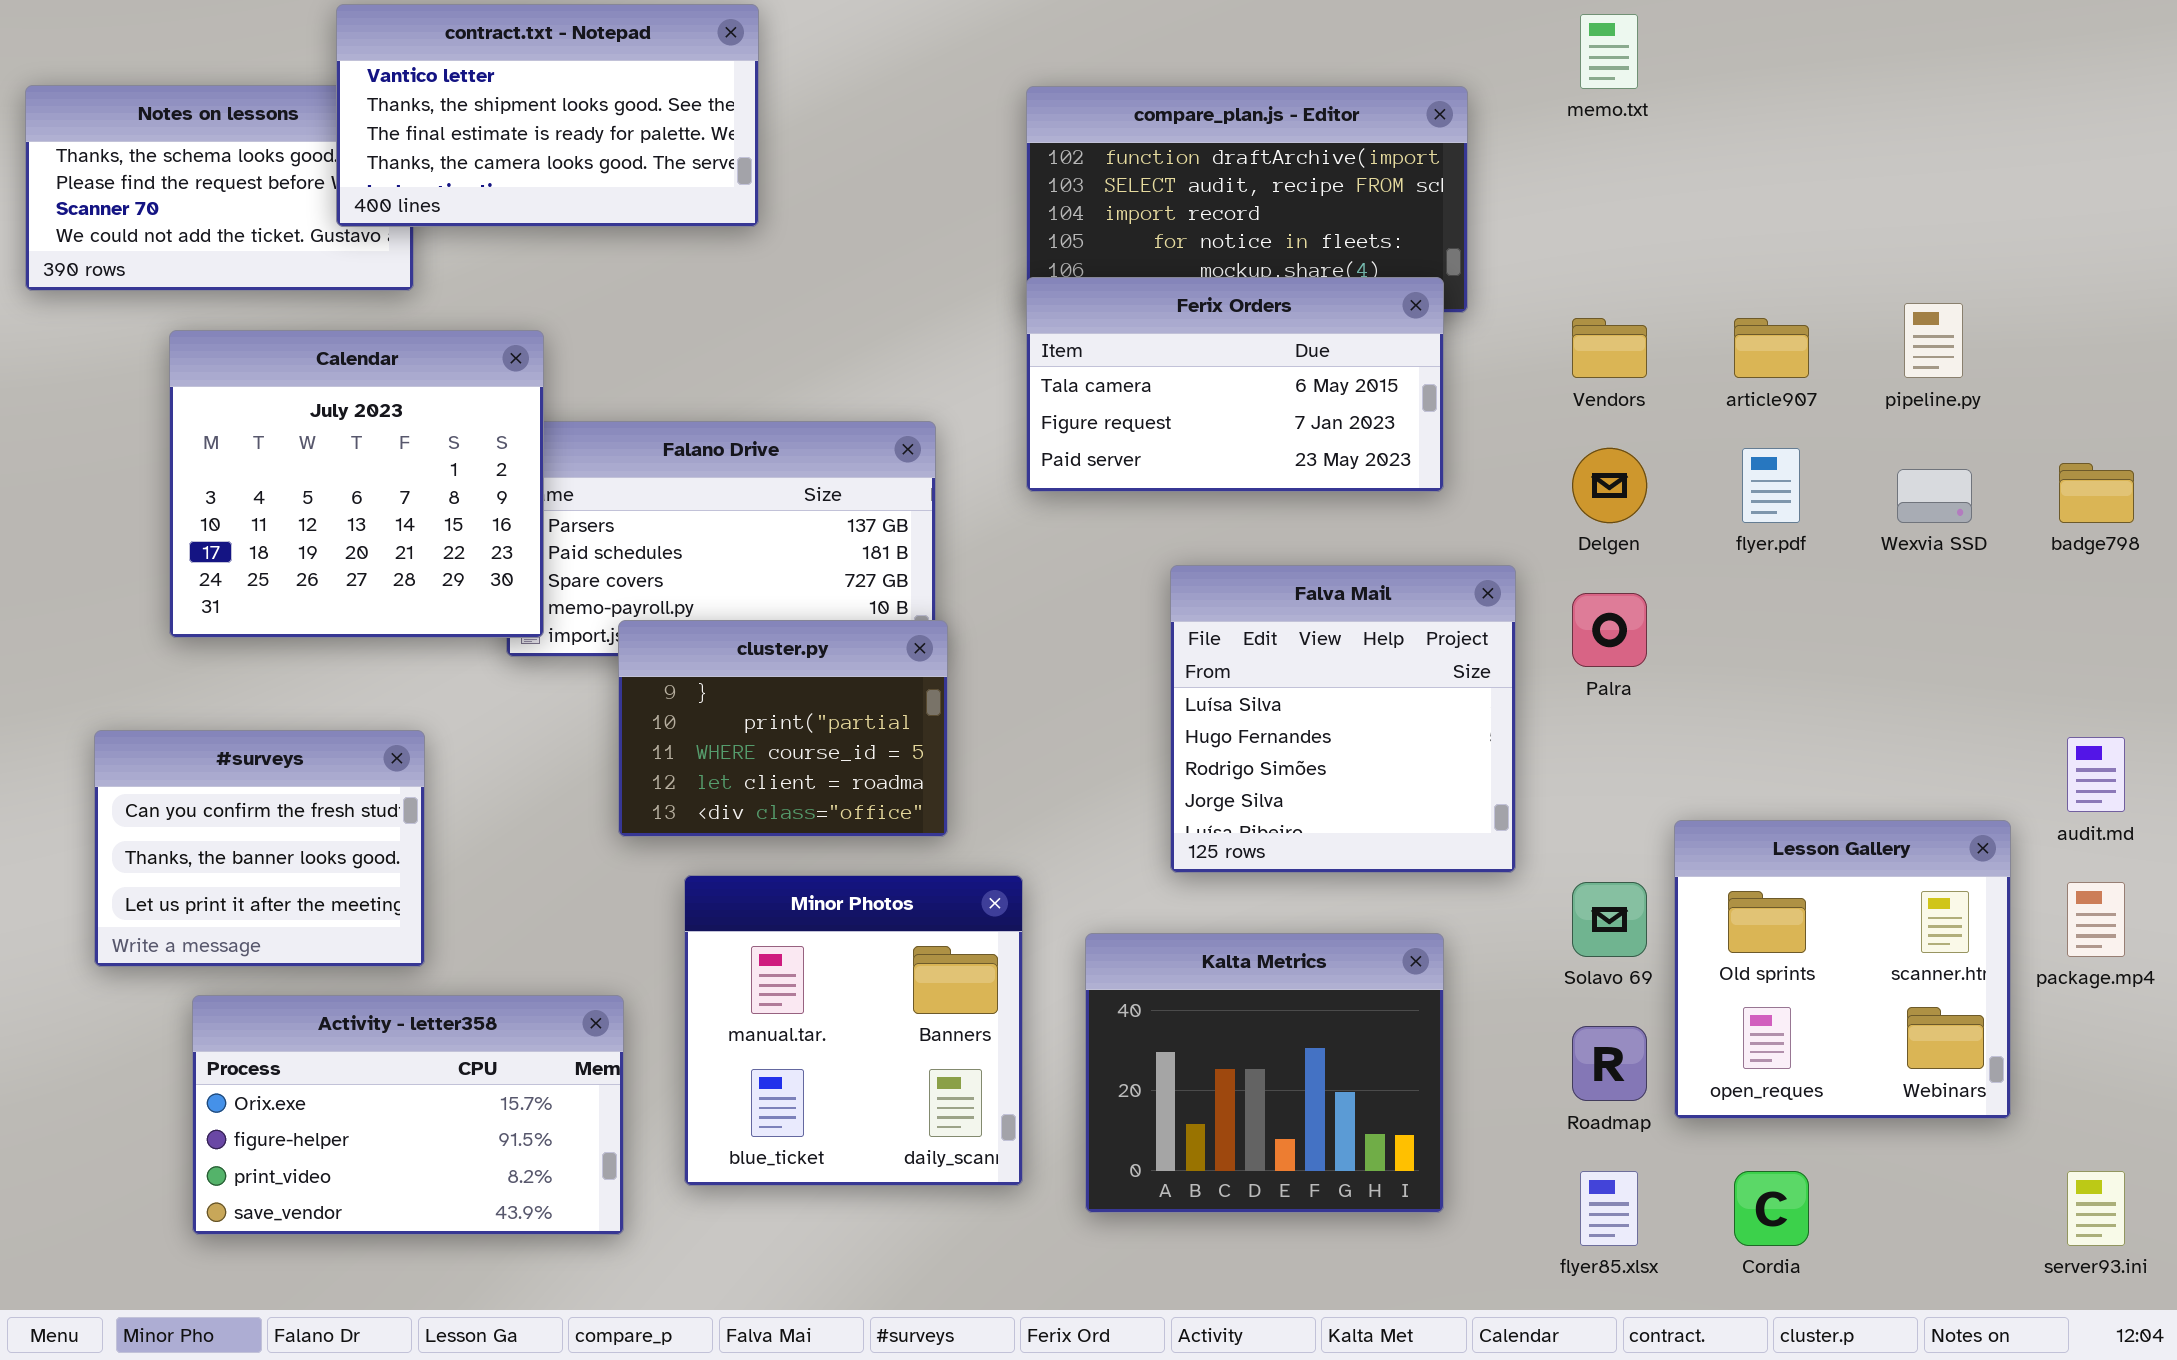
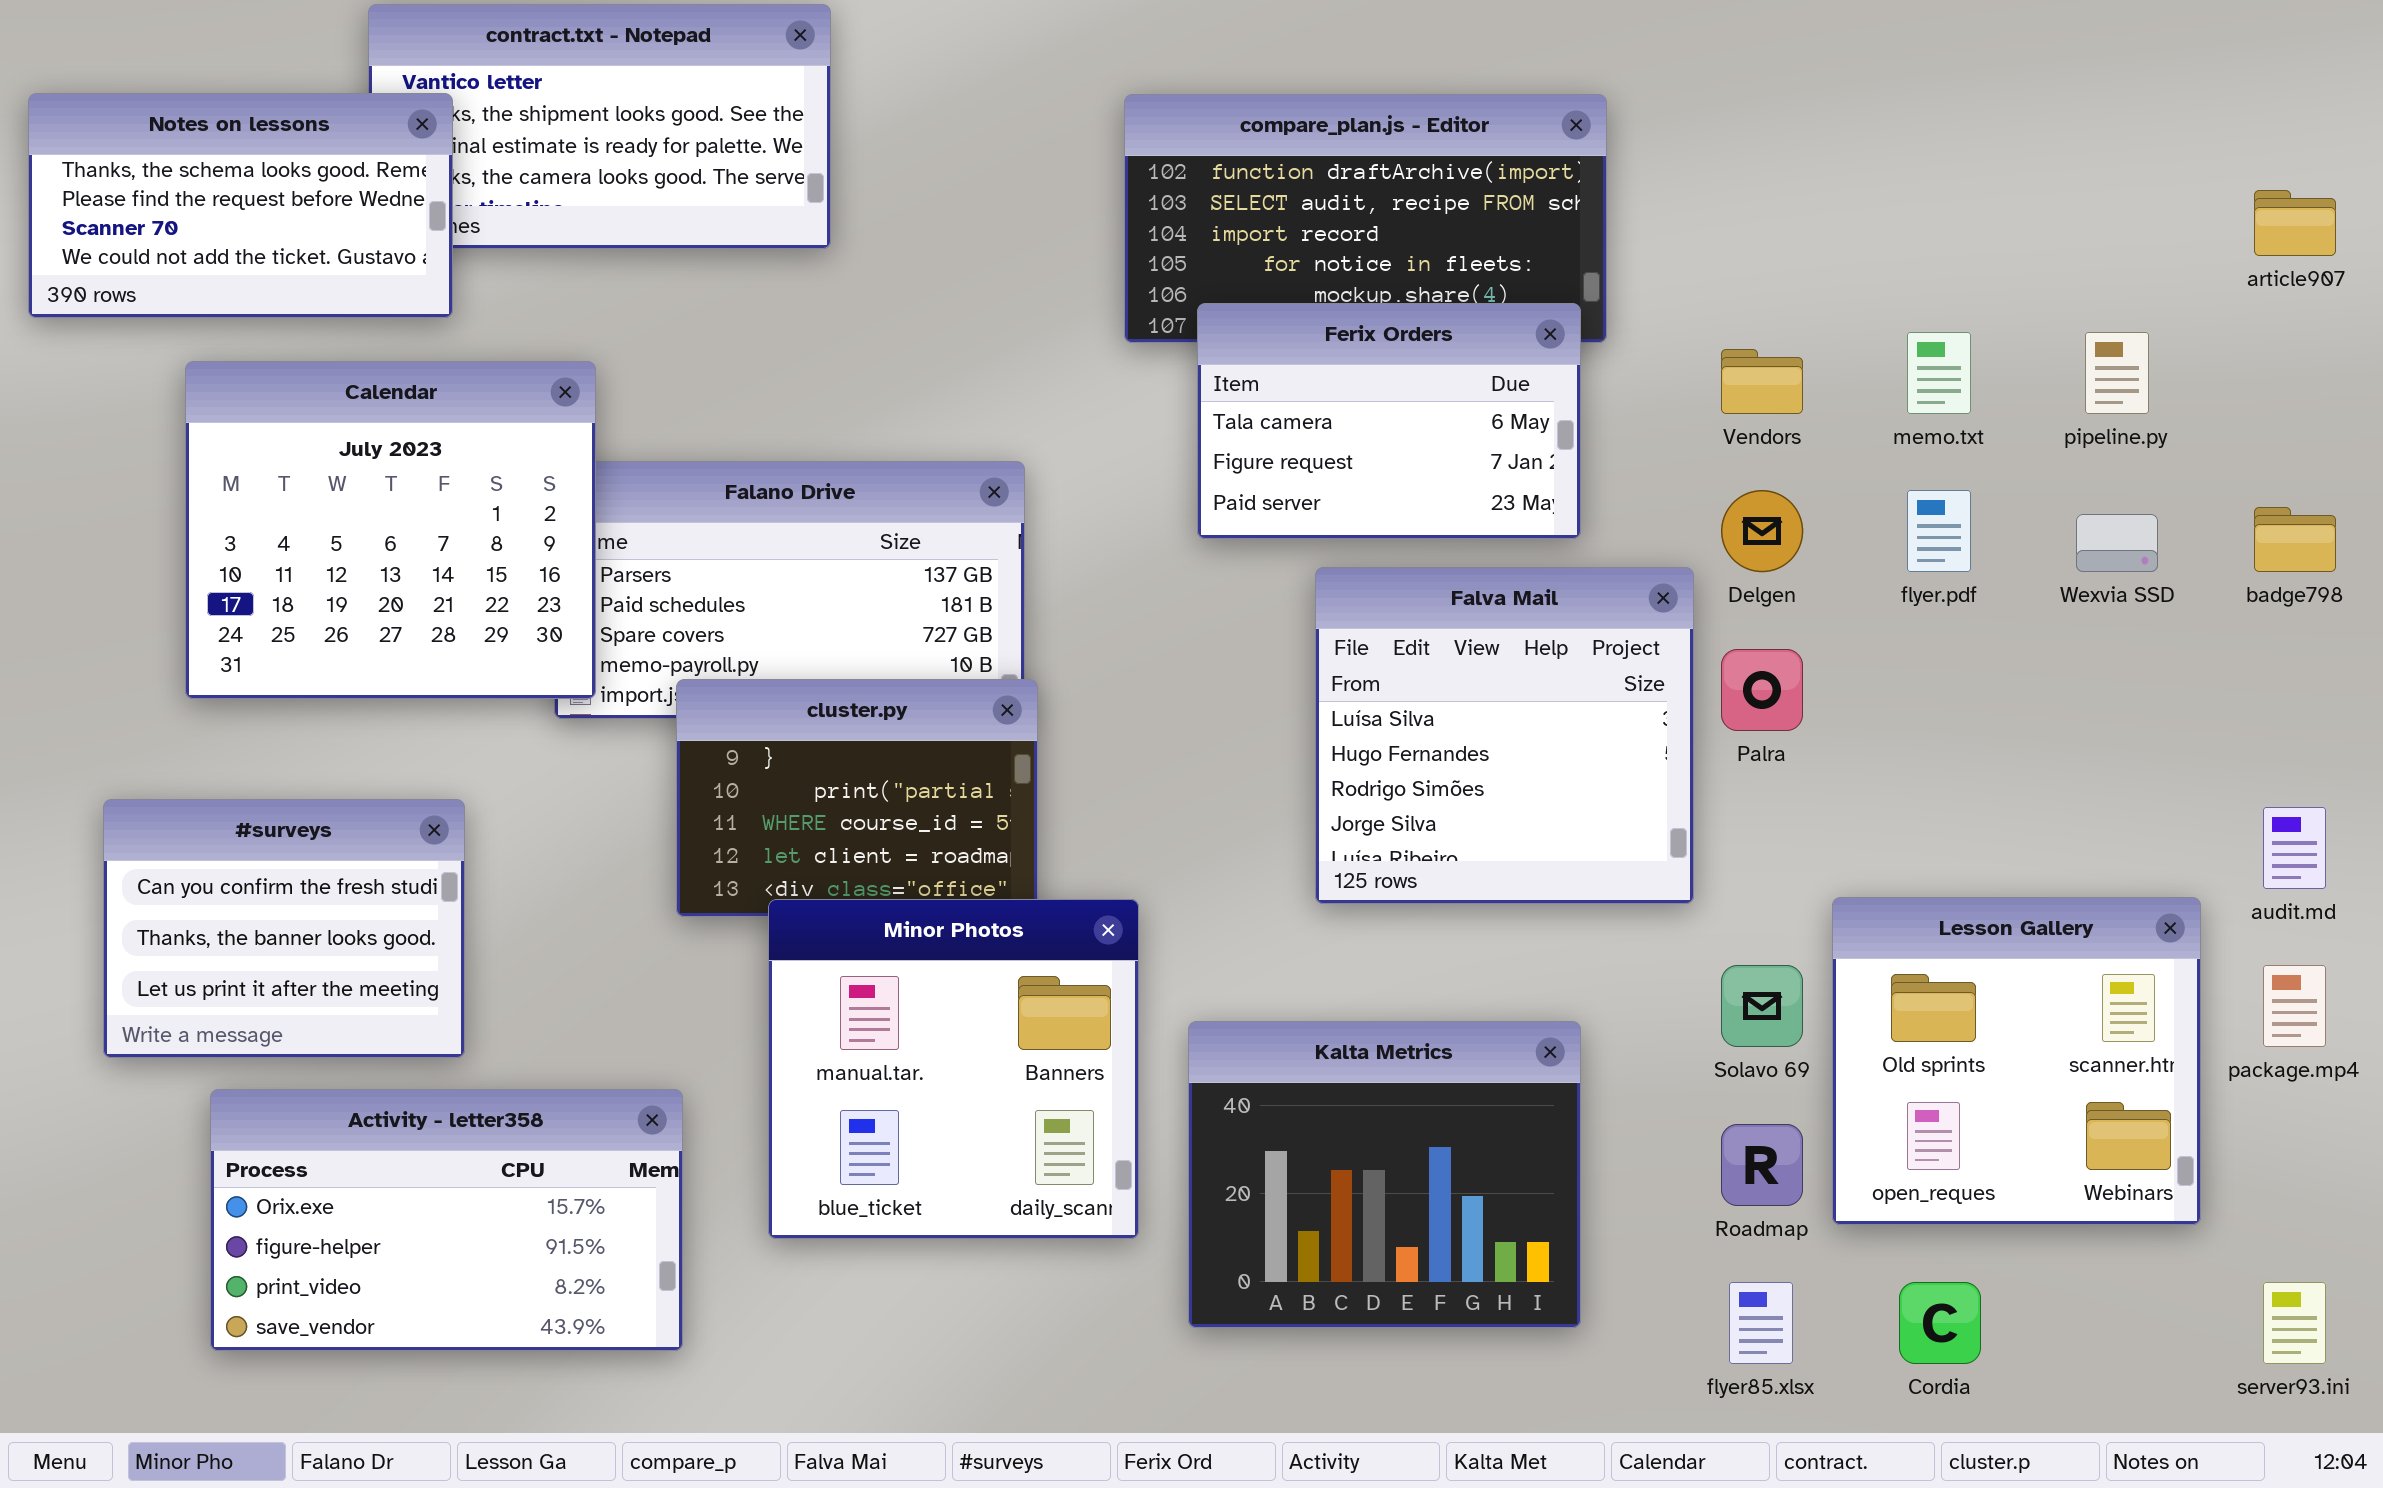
memo.txt: [1580,14,1638,89] -> [1907,332,1971,414], moved
Notes on lessons: [25,85,414,291] -> [28,93,453,318], raised
Ferix Orders: [1026,277,1444,492] -> [1197,303,1581,539], resized
article907: [1734,318,1809,378] -> [2254,190,2336,256], moved
Falva Mail: [1170,565,1516,873] -> [1315,567,1694,904], moved
Minor Photos: [684,875,1023,1186] -> [768,899,1139,1239], moved

